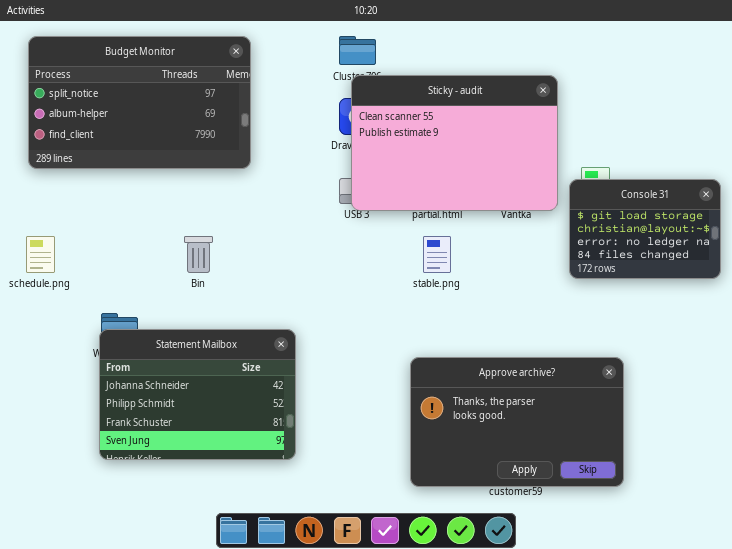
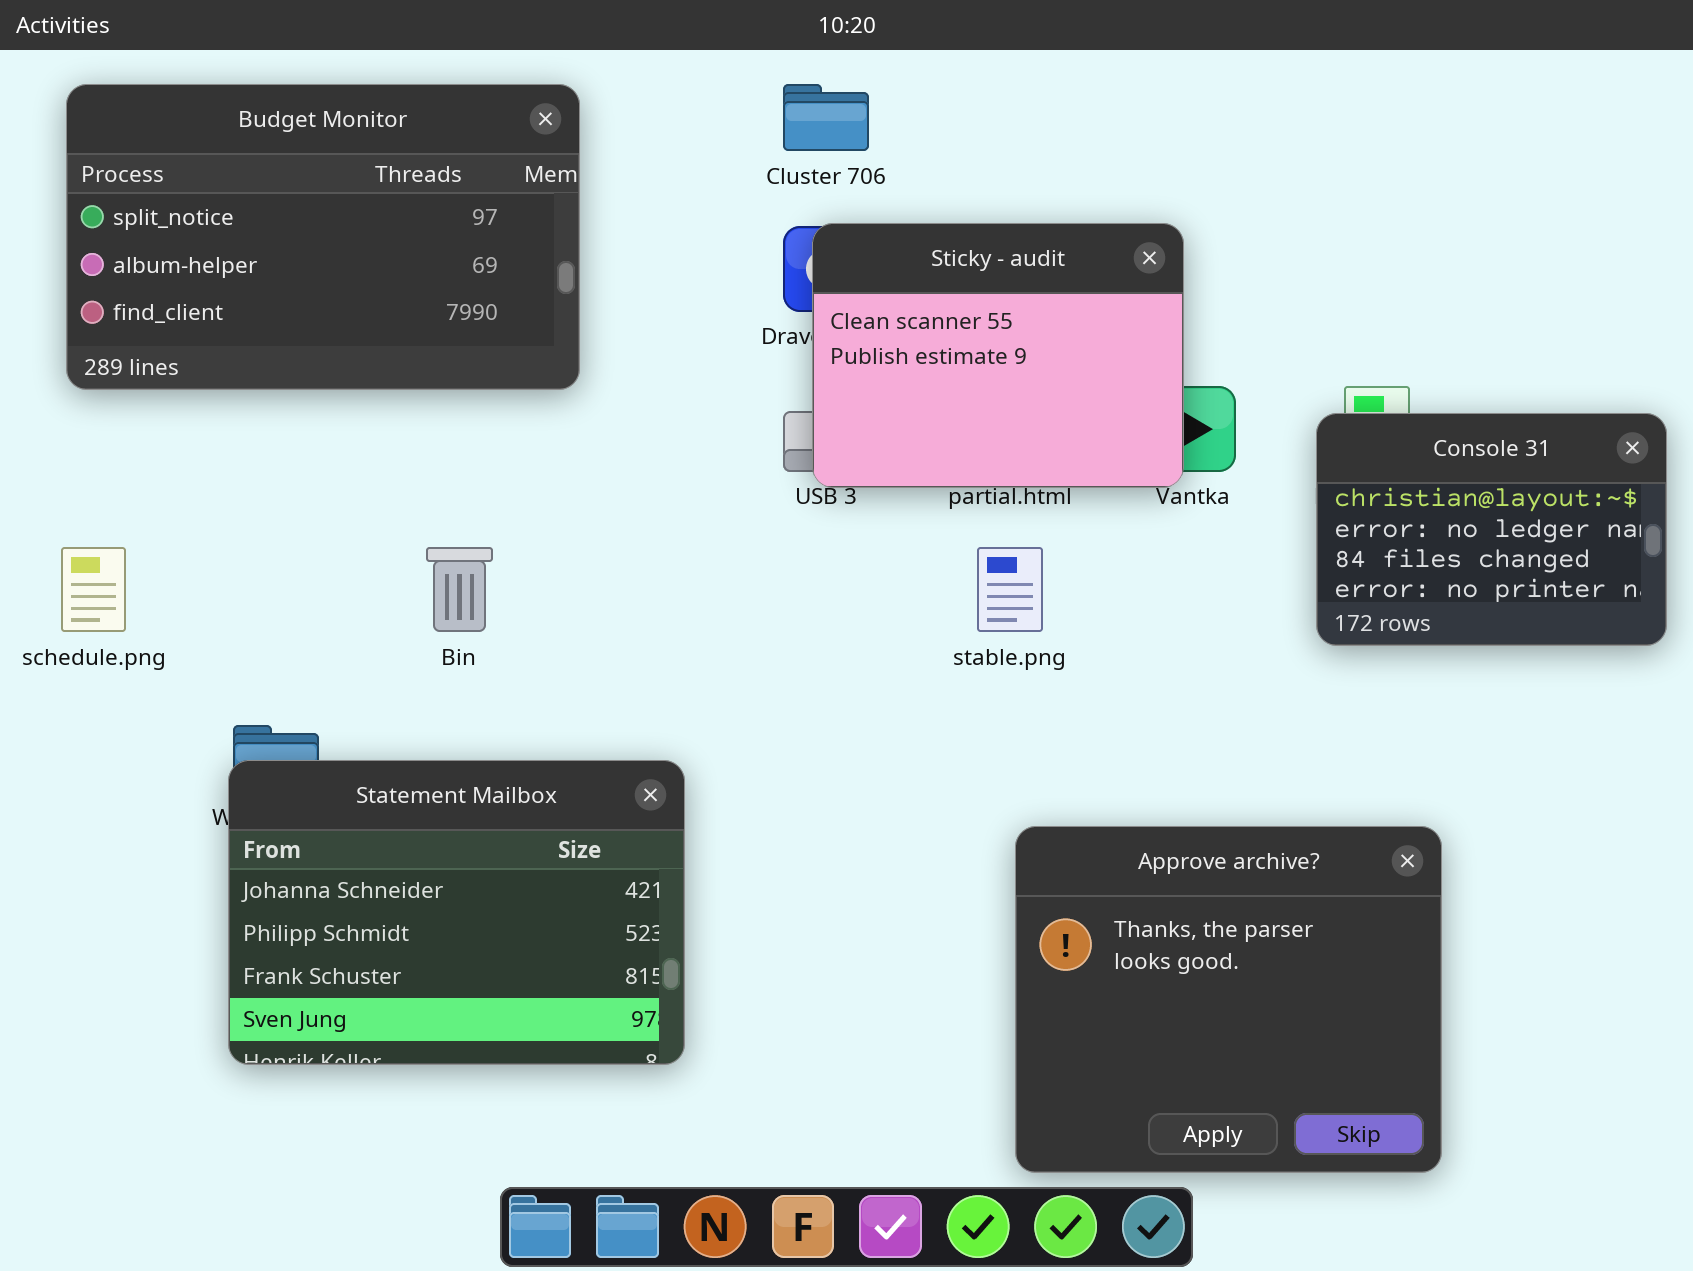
Sticky - audit: [351,75,558,211] -> [812,223,1184,488], resized
Console 31: [569,179,721,279] -> [1316,413,1667,646], scrolled down 1 row
Approve archive?: [410,357,624,487] -> [1015,826,1442,1173], resized

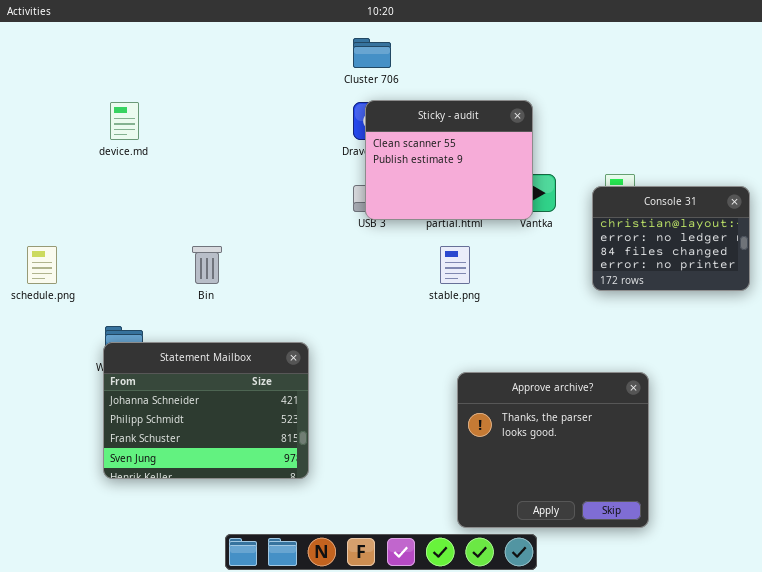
Budget Monitor: [66,84,580,390] -> none, closed

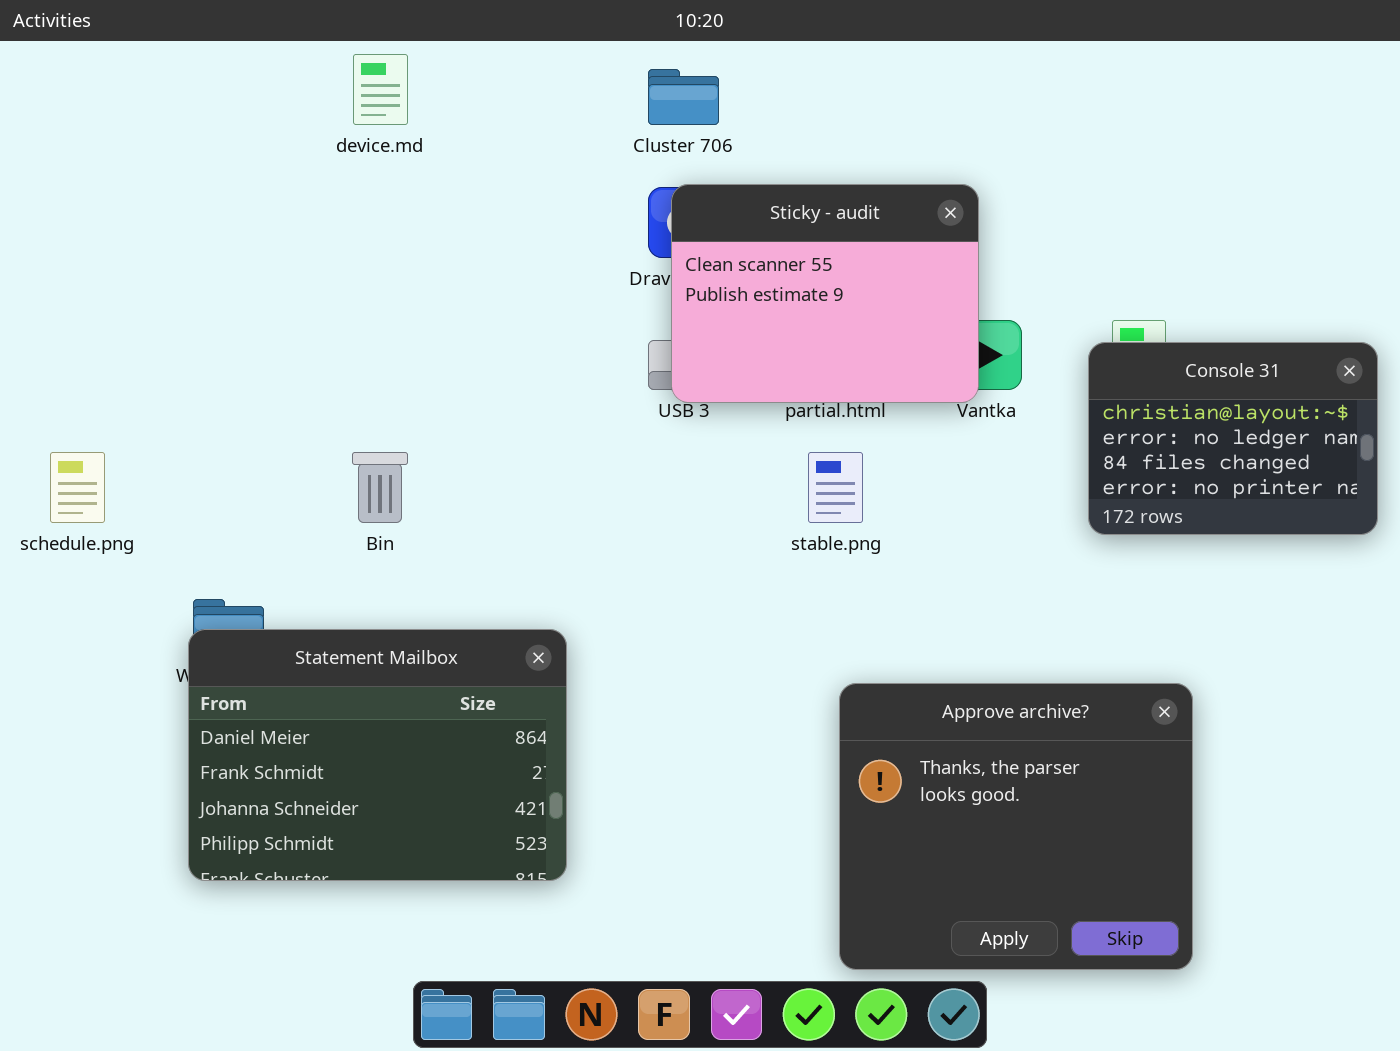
device.md: [110,102,139,140] -> [353,54,408,125], moved
Statement Mailbox: [103,342,309,479] -> [188,629,567,881], scrolled up 2 rows

